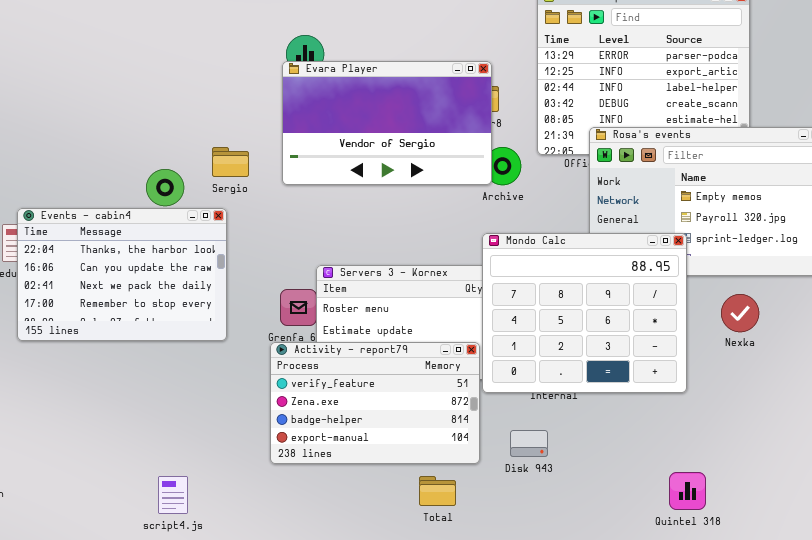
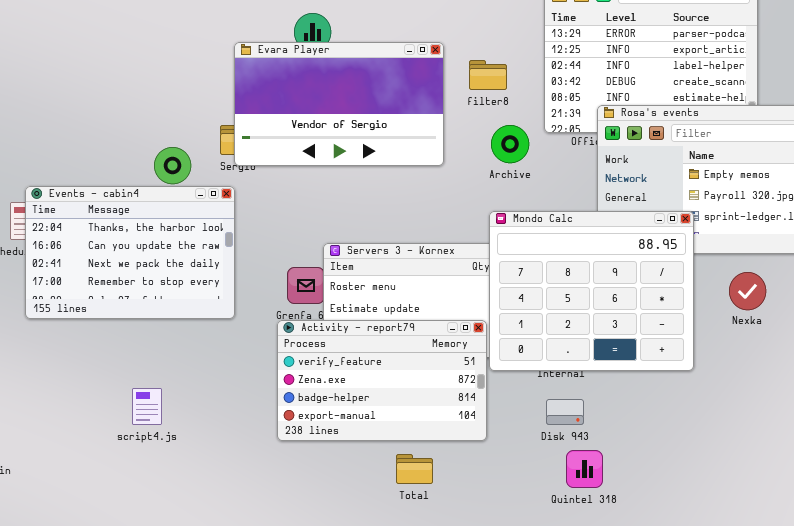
Evara Player: [282,61,492,185] -> [234,42,444,166], moved
Disk 943: [510,430,548,457] -> [546,399,584,425], moved
Quintel 318: [669,472,706,510] -> [566,450,603,488], moved
Total: [419,476,456,506] -> [396,454,433,484], moved
script4.js: [158,476,188,514] -> [132,388,162,425], moved

